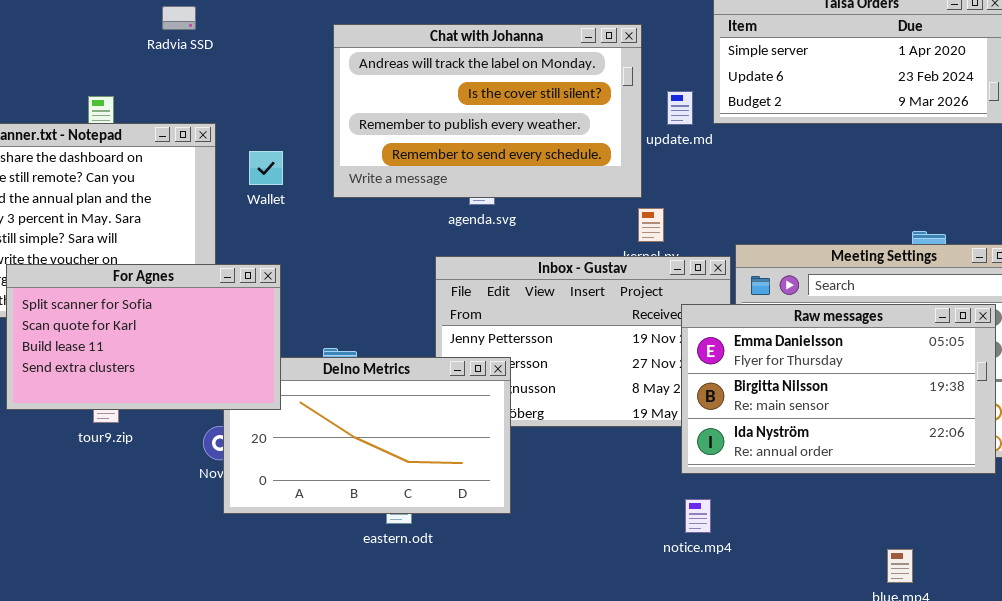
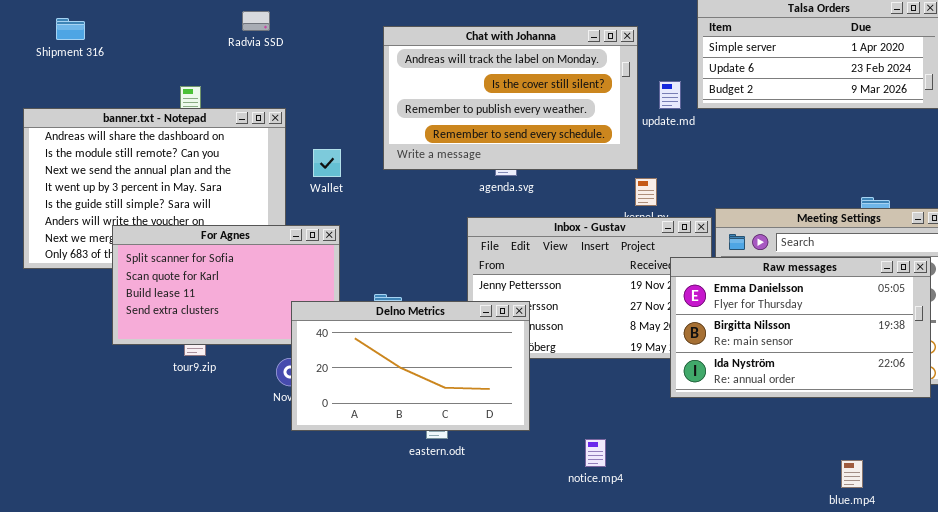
Wallet: [249,151,283,185] -> [313,149,341,177], moved
Delno Metrics: [223,357,511,514] -> [291,301,530,431], raised
notice.mp4: [685,499,711,533] -> [585,439,606,467], moved

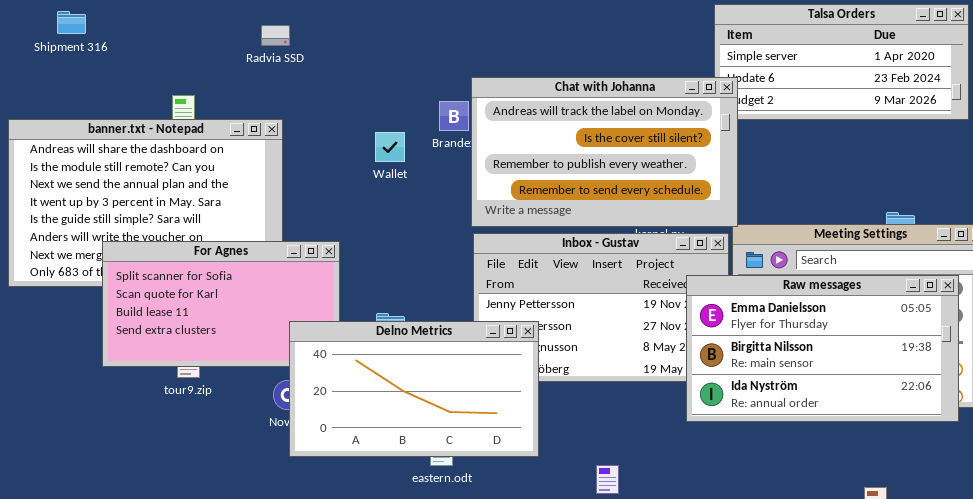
Radvia SSD: [242,11,270,31] -> [261,25,290,46], moved
Shipment 316: [56,18,85,40] -> [57,11,86,34], moved
Chat with Johanna: [383,26,638,170] -> [471,77,738,227], moved
Wallet: [313,149,341,177] -> [375,132,405,162], moved

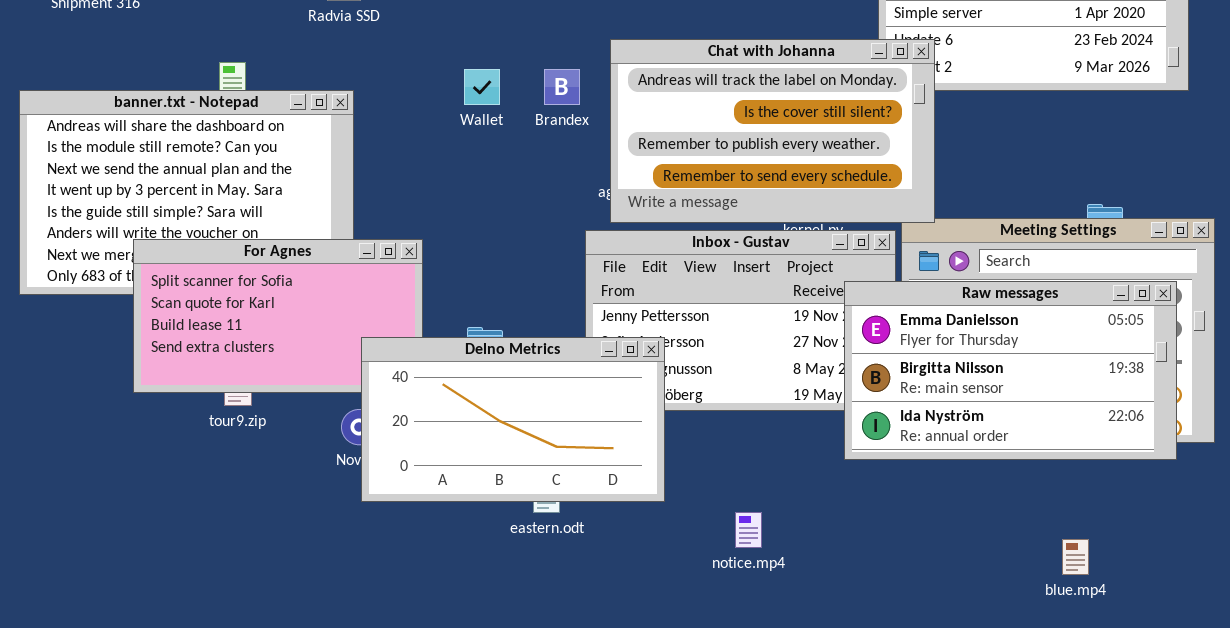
Chat with Johanna: [471,77,738,227] -> [610,39,935,223], moved
Wallet: [375,132,405,162] -> [464,69,500,105], moved

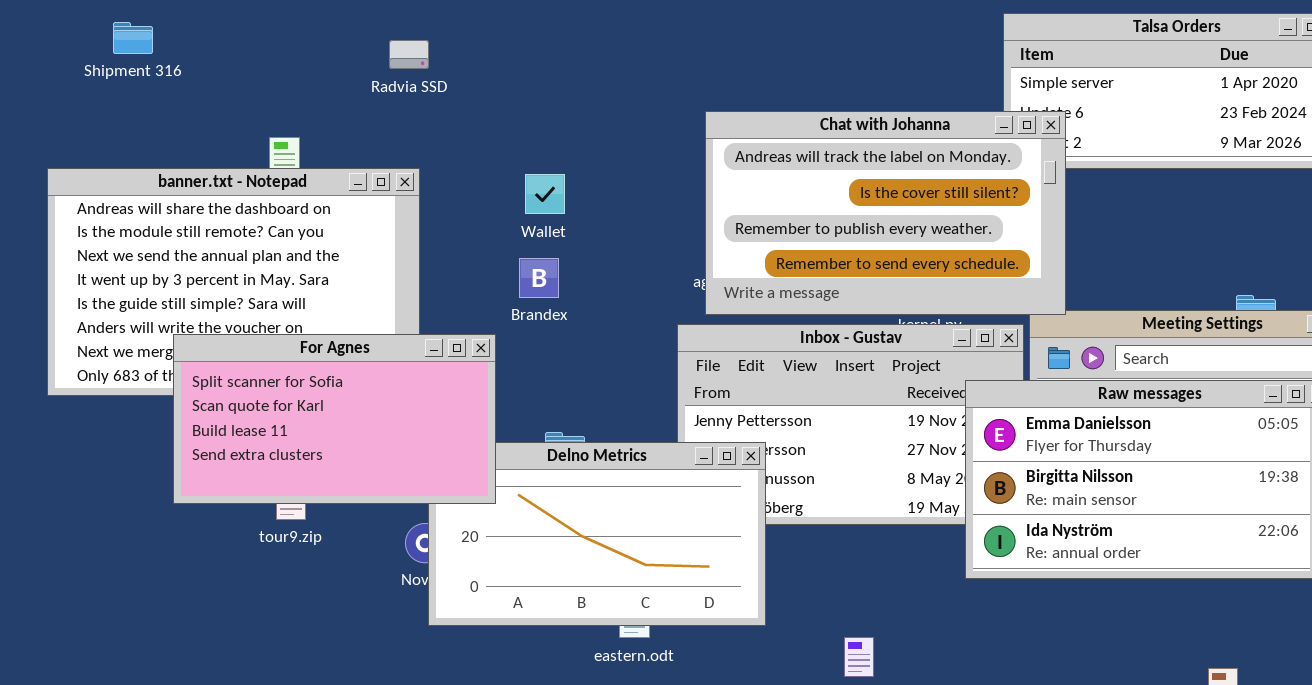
Wallet: [464,69,500,105] -> [525,174,565,214], moved
Brandex: [544,69,580,105] -> [519,258,559,298], moved
For Agnes: [133,239,423,393] -> [173,334,496,504], raised

